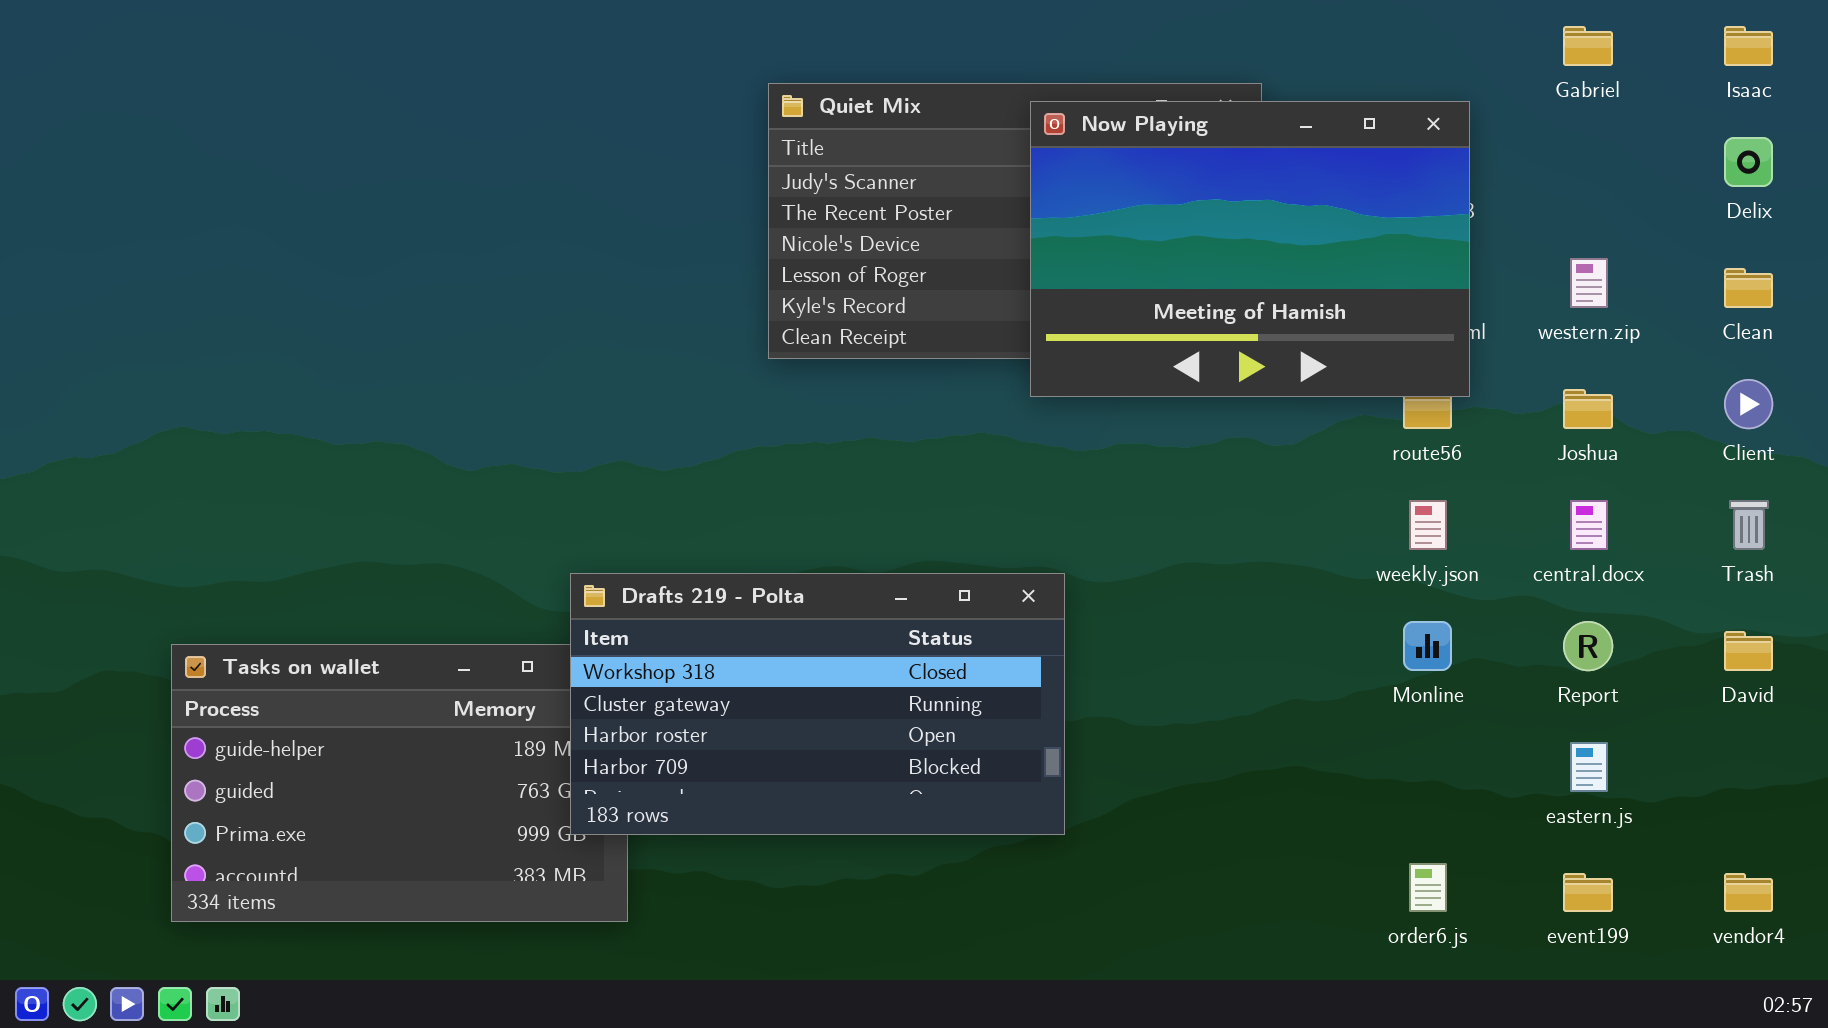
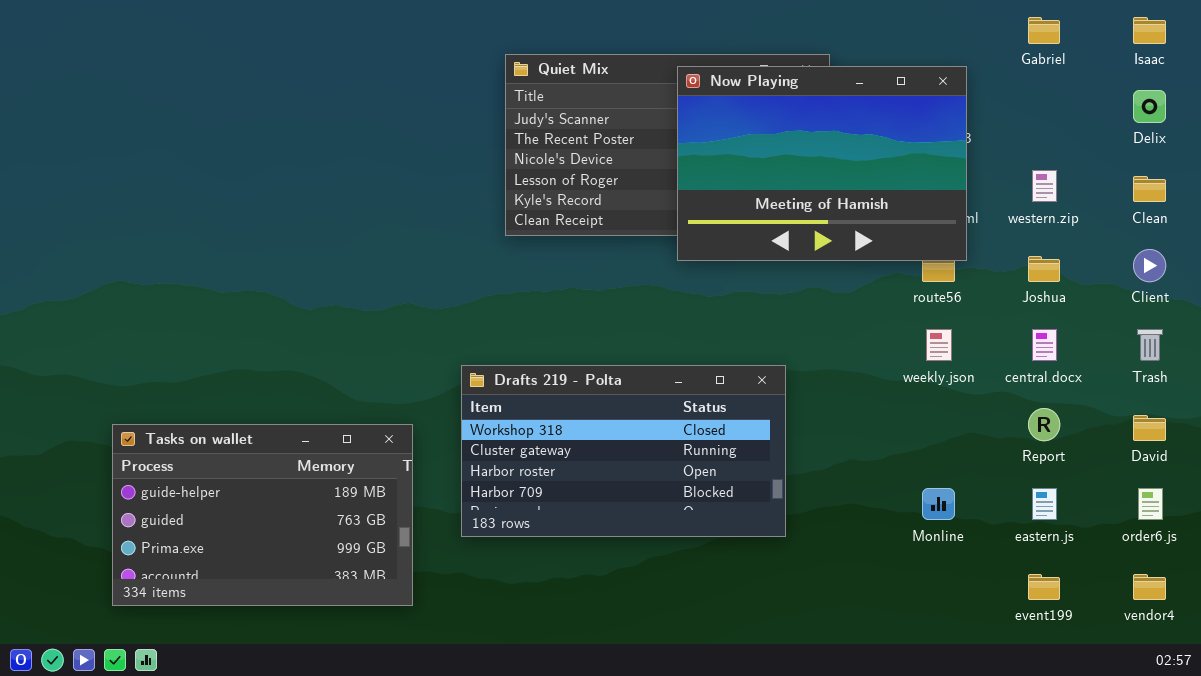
Drafts 219 - Polta: [570,573,1065,835] -> [461,365,786,537], moved
Monline: [1403,621,1452,671] -> [922,488,955,520], moved
order6.js: [1409,863,1447,912] -> [1138,488,1163,520], moved

